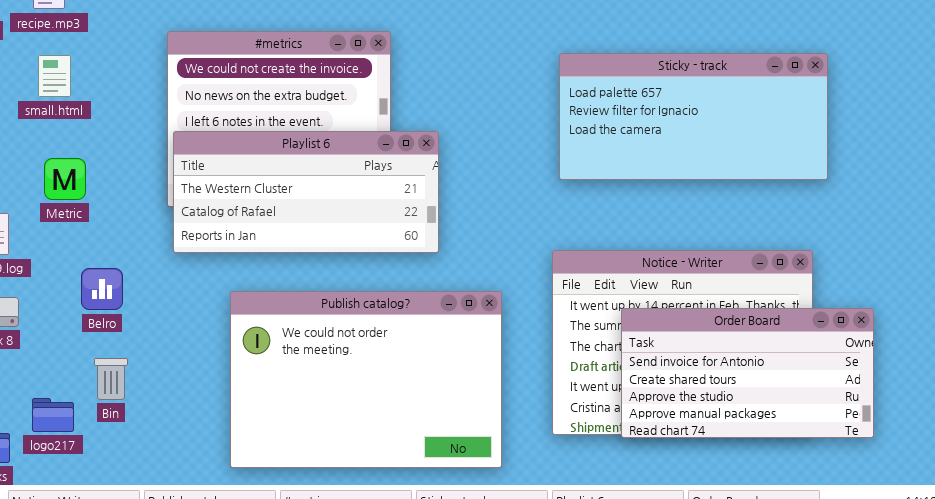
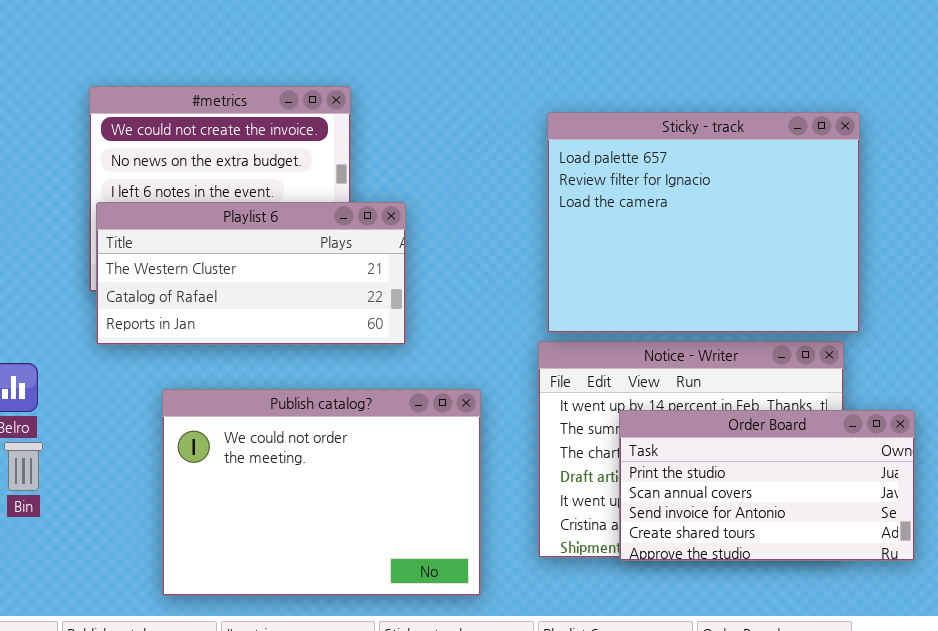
Sticky - track: [559,53,828,180] -> [547,112,860,333], resized
Order Board: [621,308,874,438] -> [619,410,915,561], scrolled up 2 rows
Bin: [94,358,128,400] -> [4,442,43,491], moved

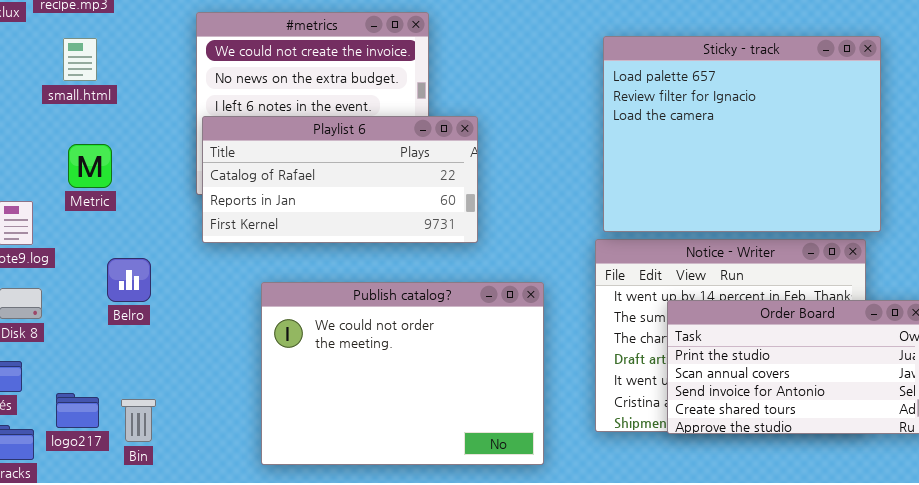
Playlist 6: [96,202,406,345] -> [202,116,478,243], scrolled down 1 row
Bin: [4,442,43,491] -> [121,399,156,442], moved

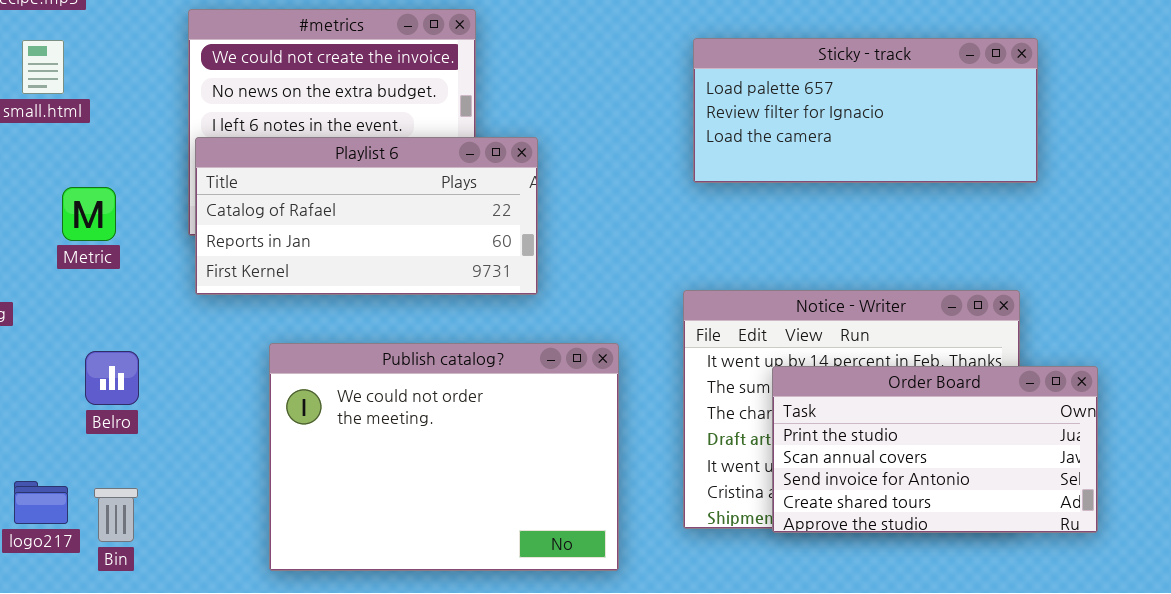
Sticky - track: [603,36,881,232] -> [693,38,1038,183], resized
Metric: [68,144,112,188] -> [62,187,116,241], moved
Belro: [107,258,151,302] -> [85,351,139,405], moved

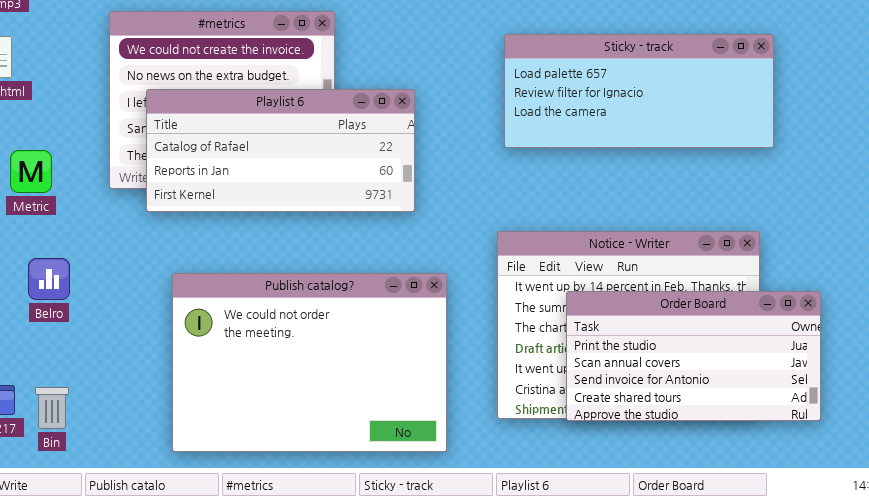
Playlist 6: [195,137,538,295] -> [146,89,415,212], moved
Belro: [85,351,139,405] -> [28,258,70,300], moved

